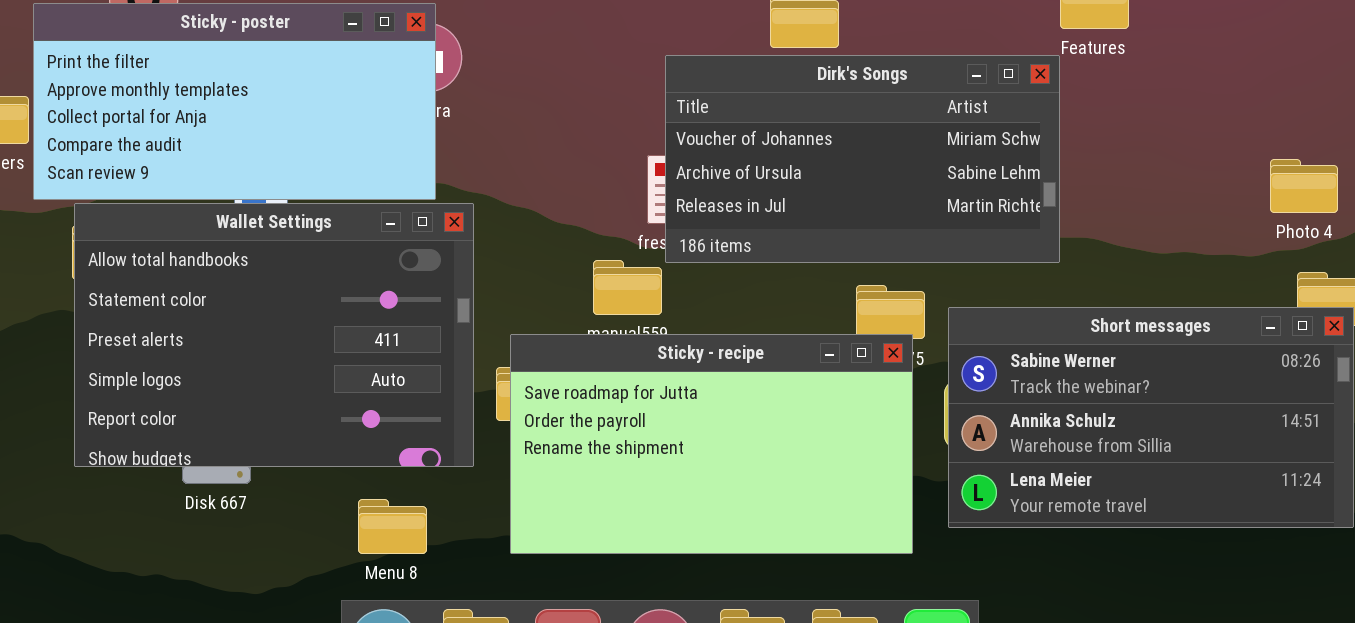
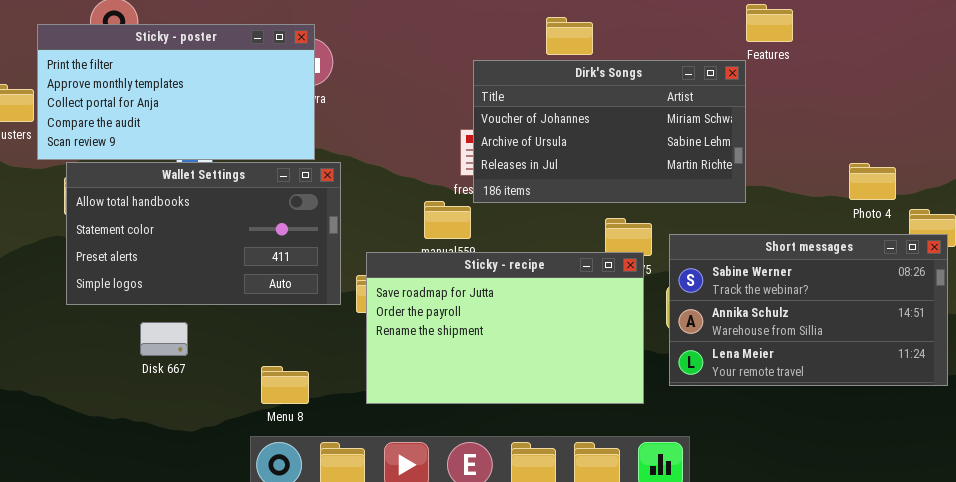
Photo 4: [1270,159,1338,213] -> [849,163,896,200], moved
Wallet Settings: [74,203,474,467] -> [66,162,341,305], resized

